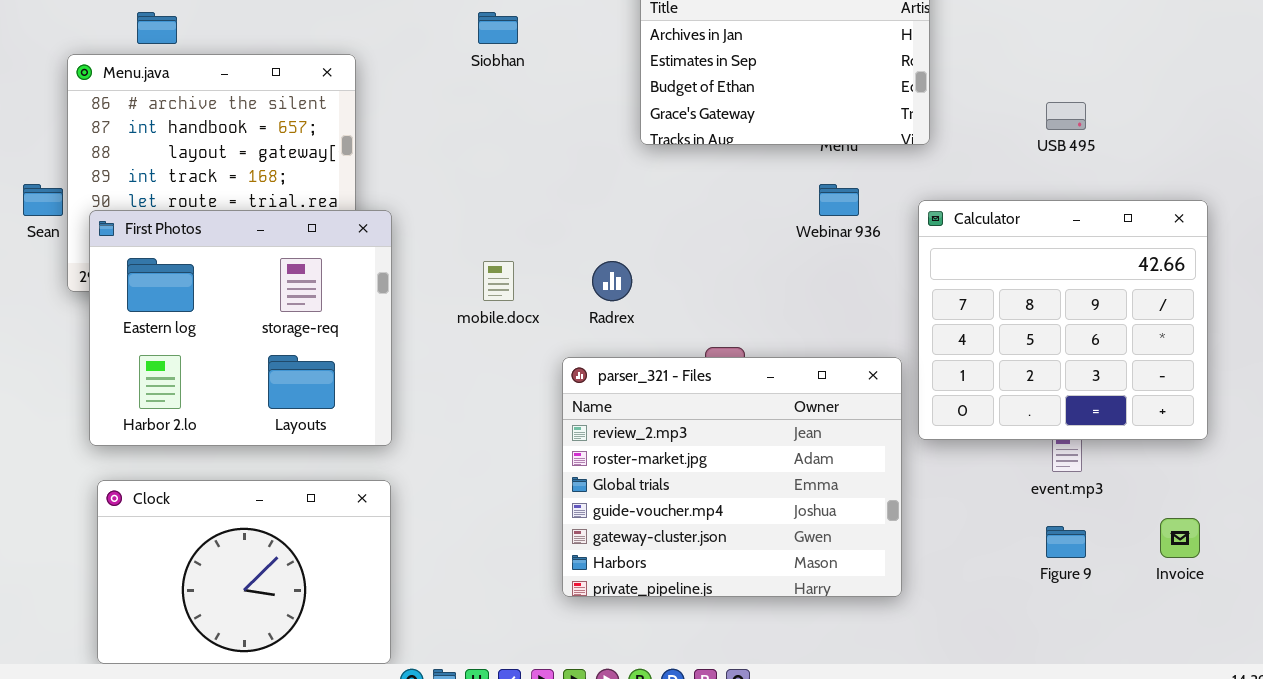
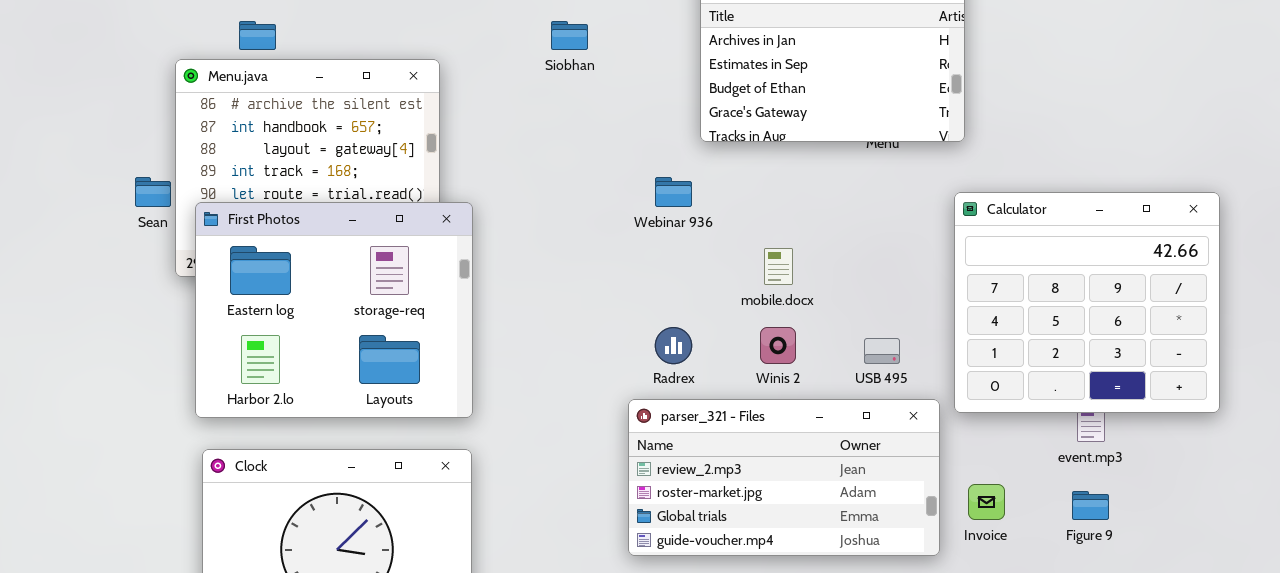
USB 495: [1046,102,1086,130] -> [864,338,900,364], moved
Webinar 936: [819,184,859,216] -> [655,177,692,207], moved
mobile.docx: [483,261,514,301] -> [764,248,793,285], moved
Radrex: [592,261,632,301] -> [655,327,692,364], moved
parser_321 - Files: [562,357,902,597] -> [628,399,940,556], resized
Invoice: [1160,518,1200,558] -> [968,484,1005,520], moved

